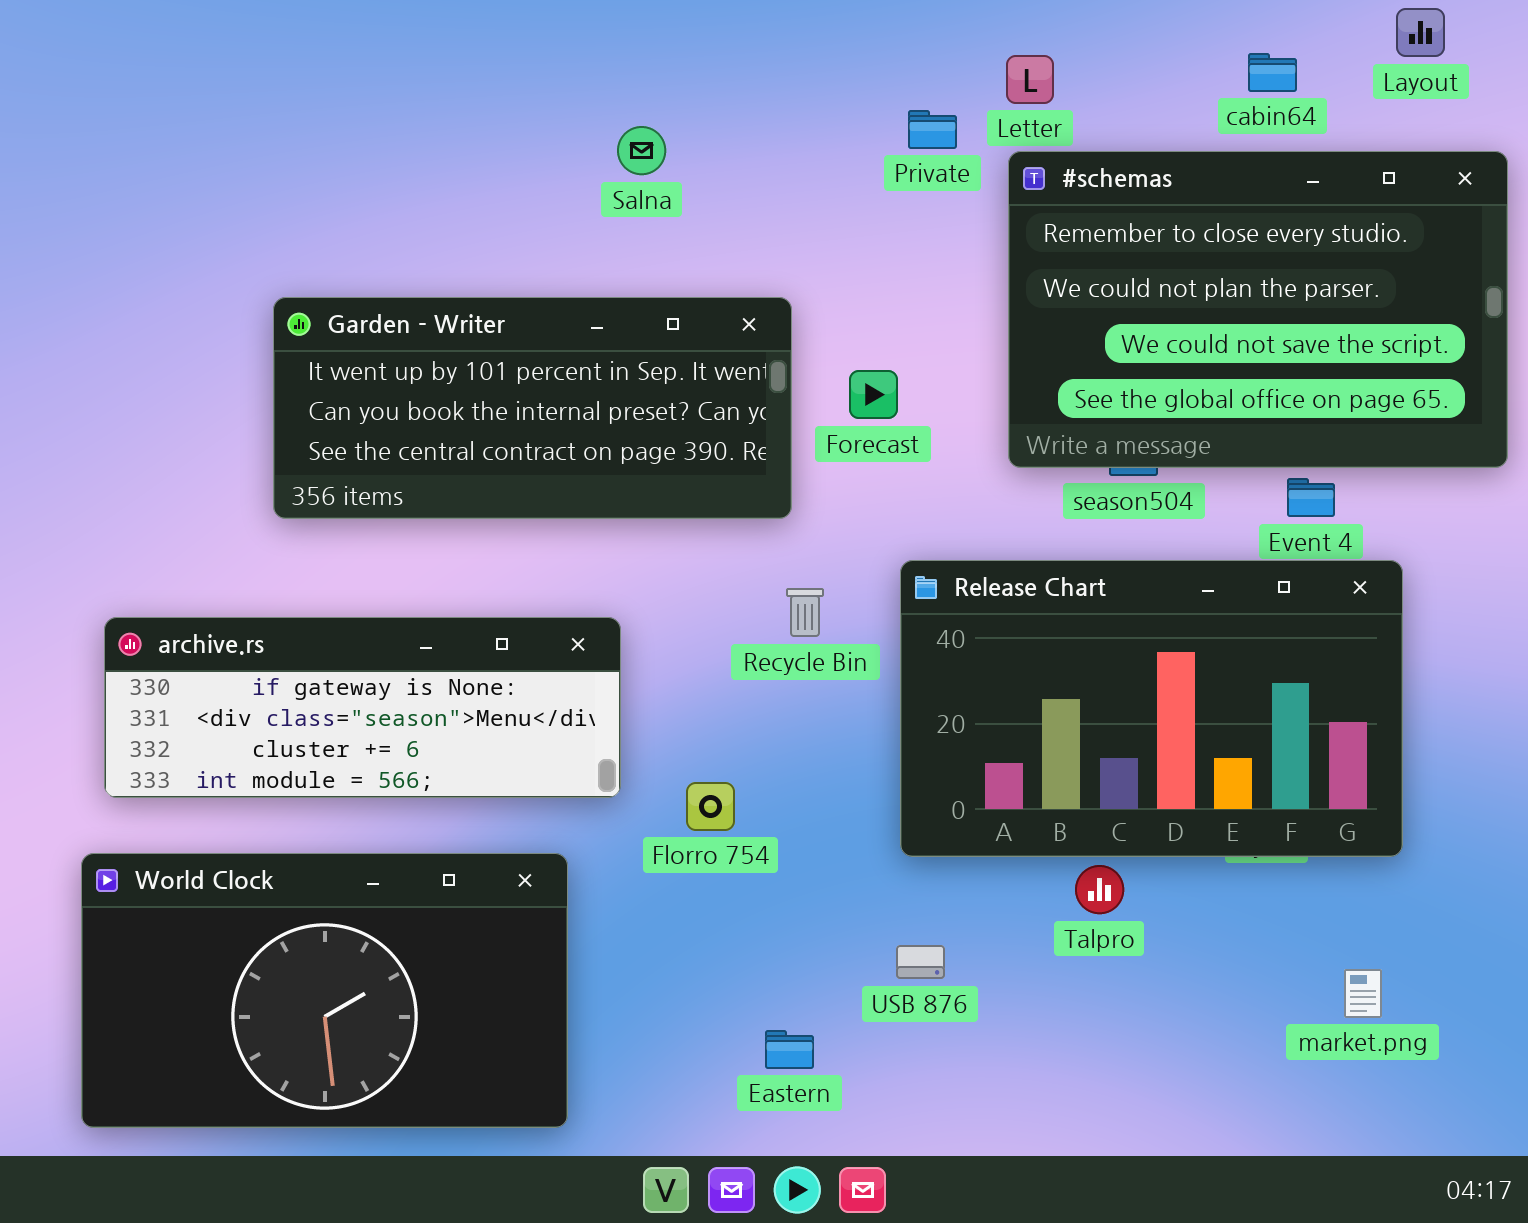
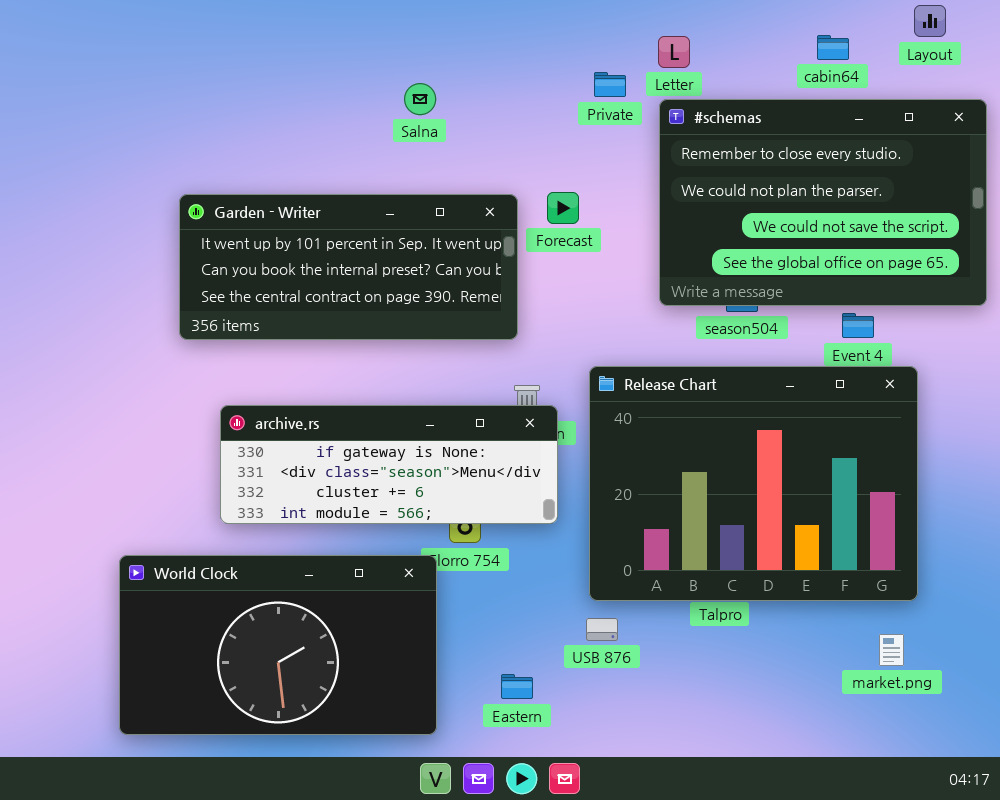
Forecast: [849,370,898,419] -> [547,192,579,224], moved
Release Chart: [900,560,1403,857] -> [589,366,918,601], resized
archive.rs: [104,617,621,798] -> [220,405,558,524], moved
World Clock: [81,853,568,1128] -> [119,555,437,735], moved

